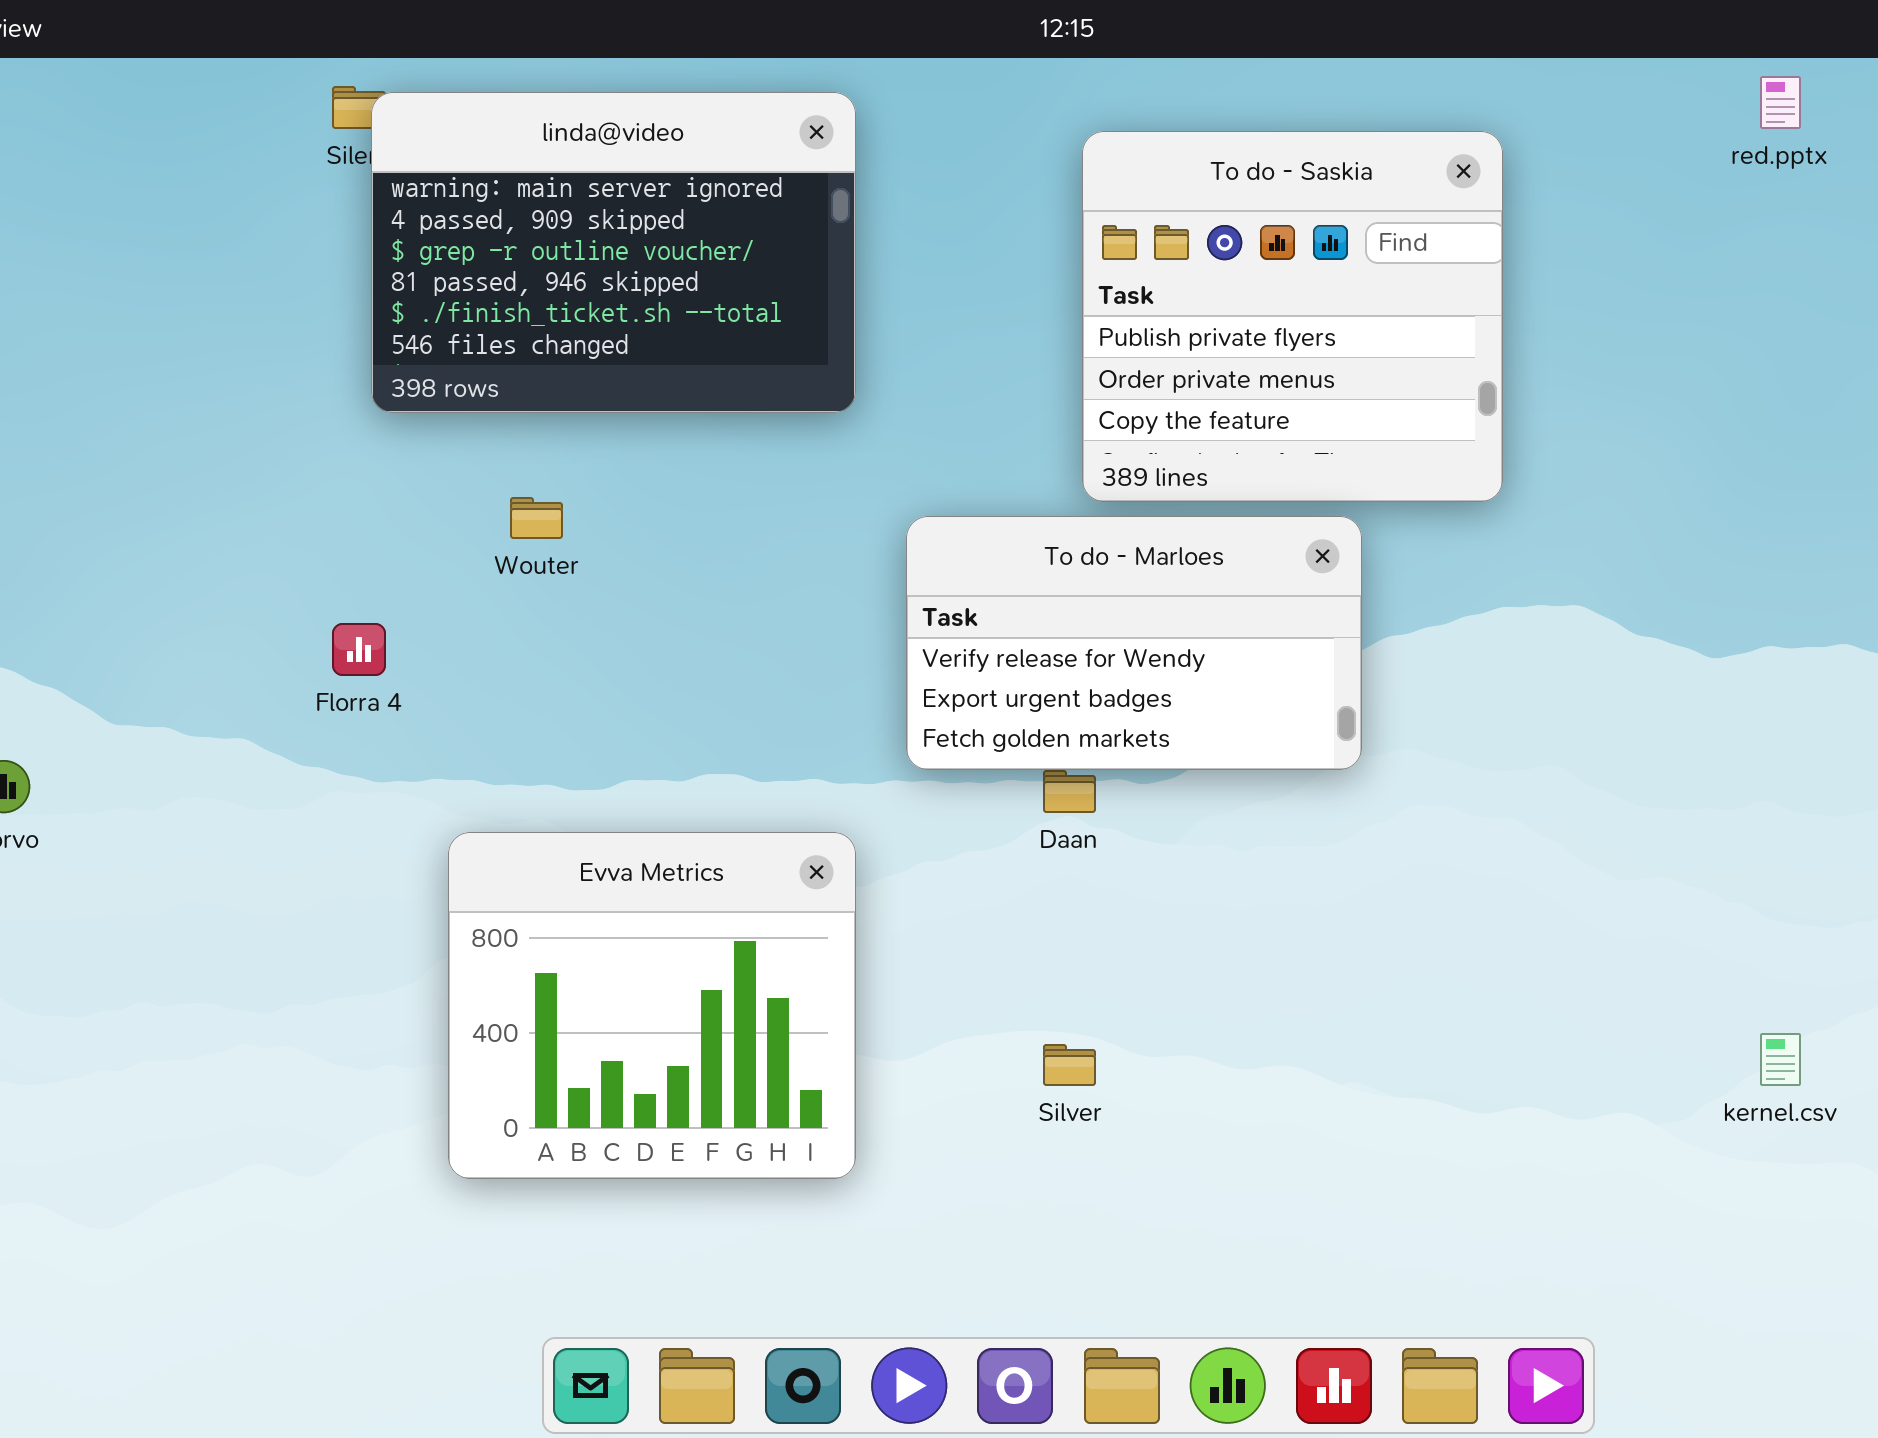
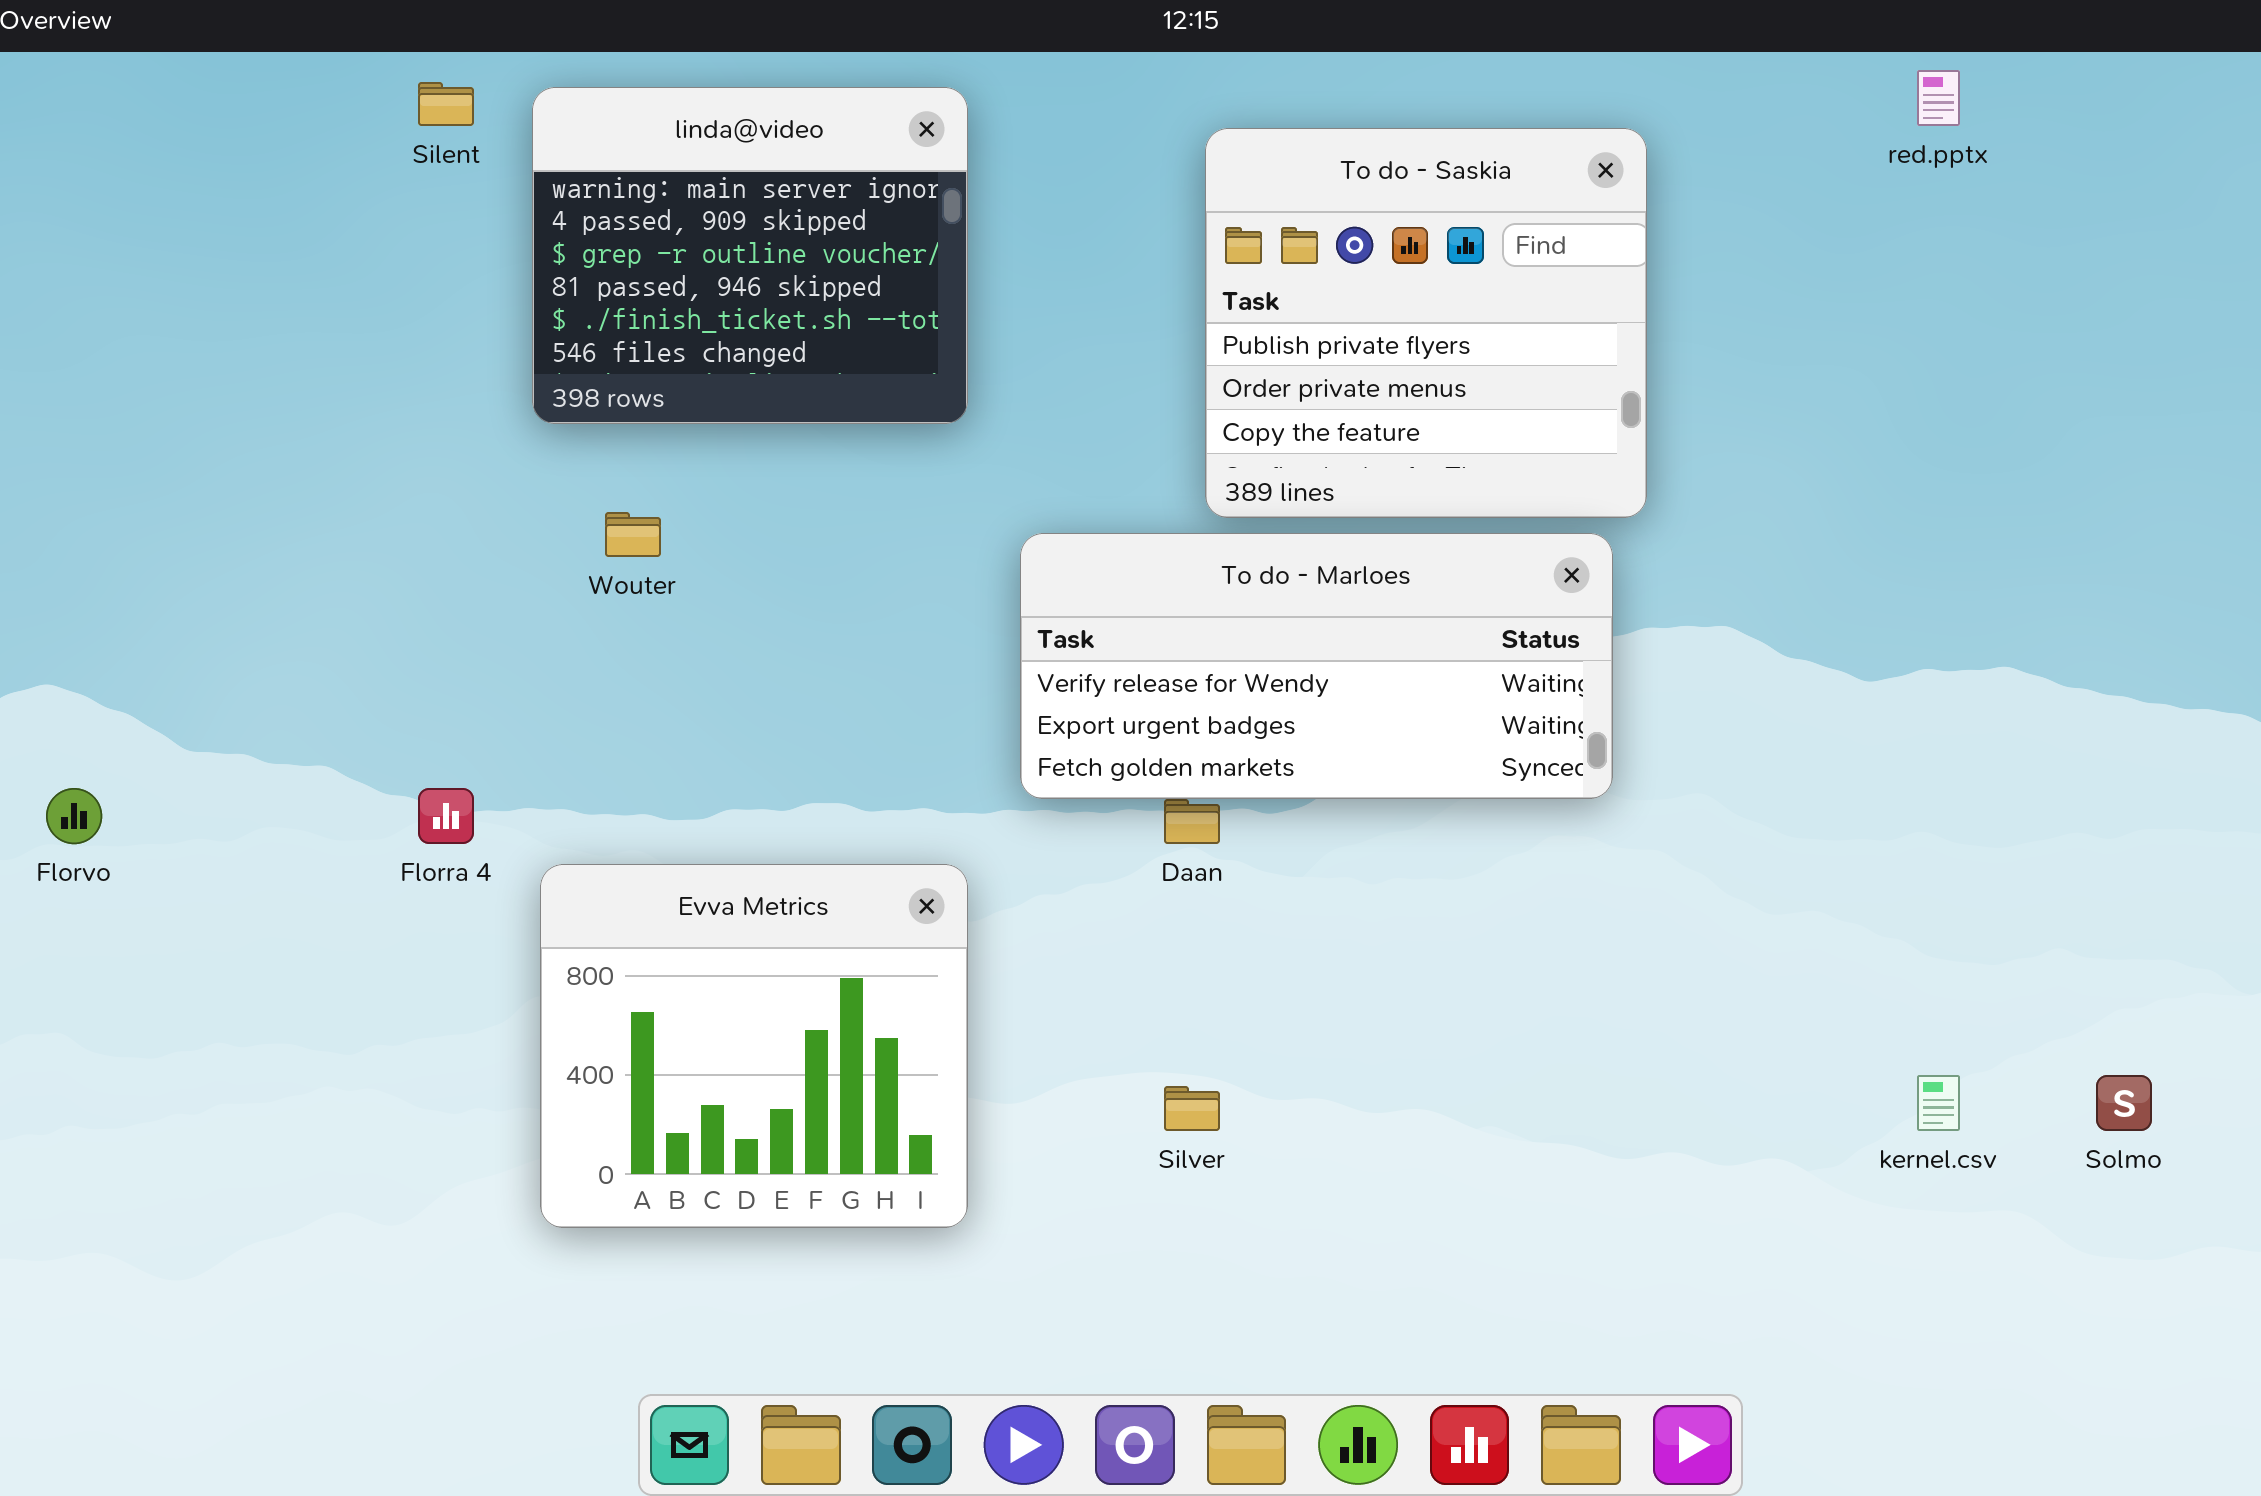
linda@video: [371,92,856,413] -> [532,87,968,424], resized
To do - Marloes: [906,516,1362,770] -> [1020,533,1613,799], resized
Florra 4: [332,623,386,676] -> [418,788,474,844], moved

